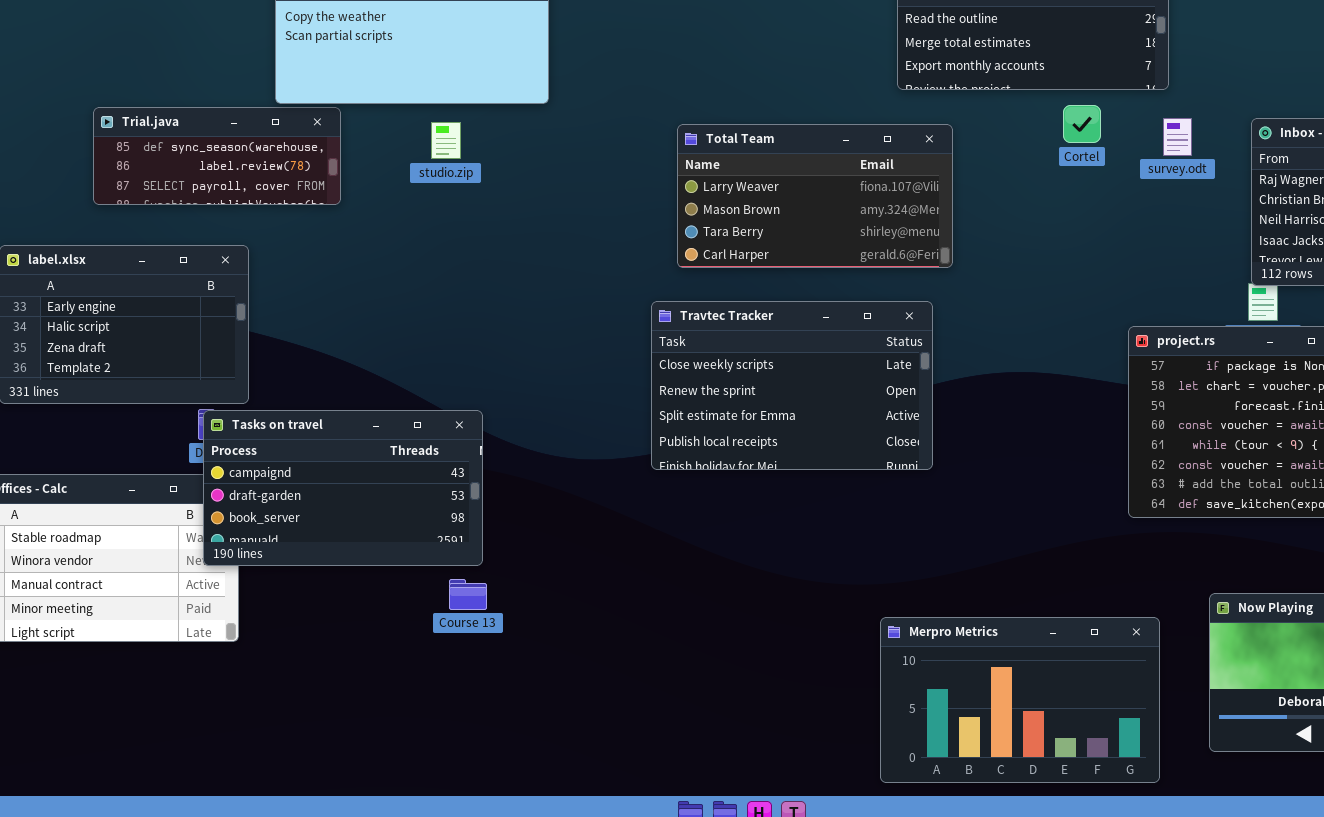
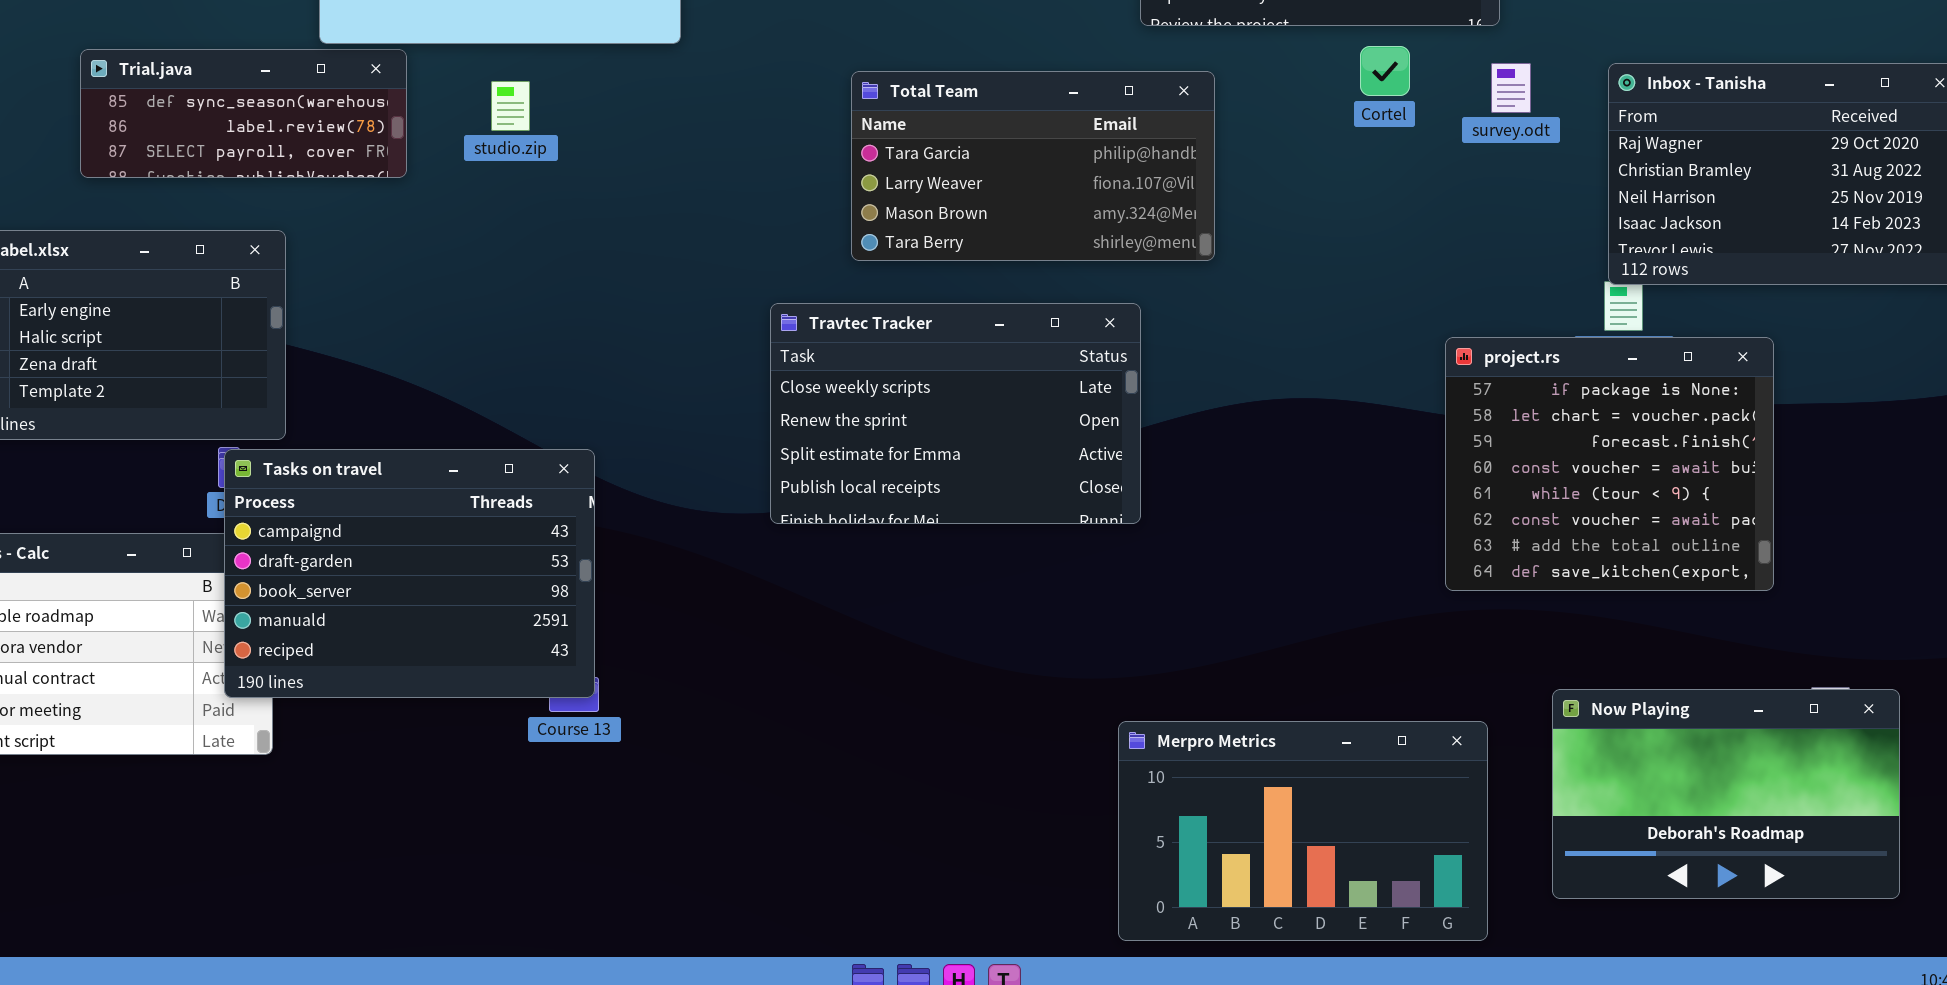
studio.zip: [431,122,461,159] -> [491,81,530,131], moved
Total Team: [677,124,953,268] -> [851,71,1215,261], scrolled up 1 row
Travtec Tracker: [651,301,933,470] -> [770,303,1141,524], moved
Tasks on travel: [203,410,483,566] -> [224,449,595,698], resized

